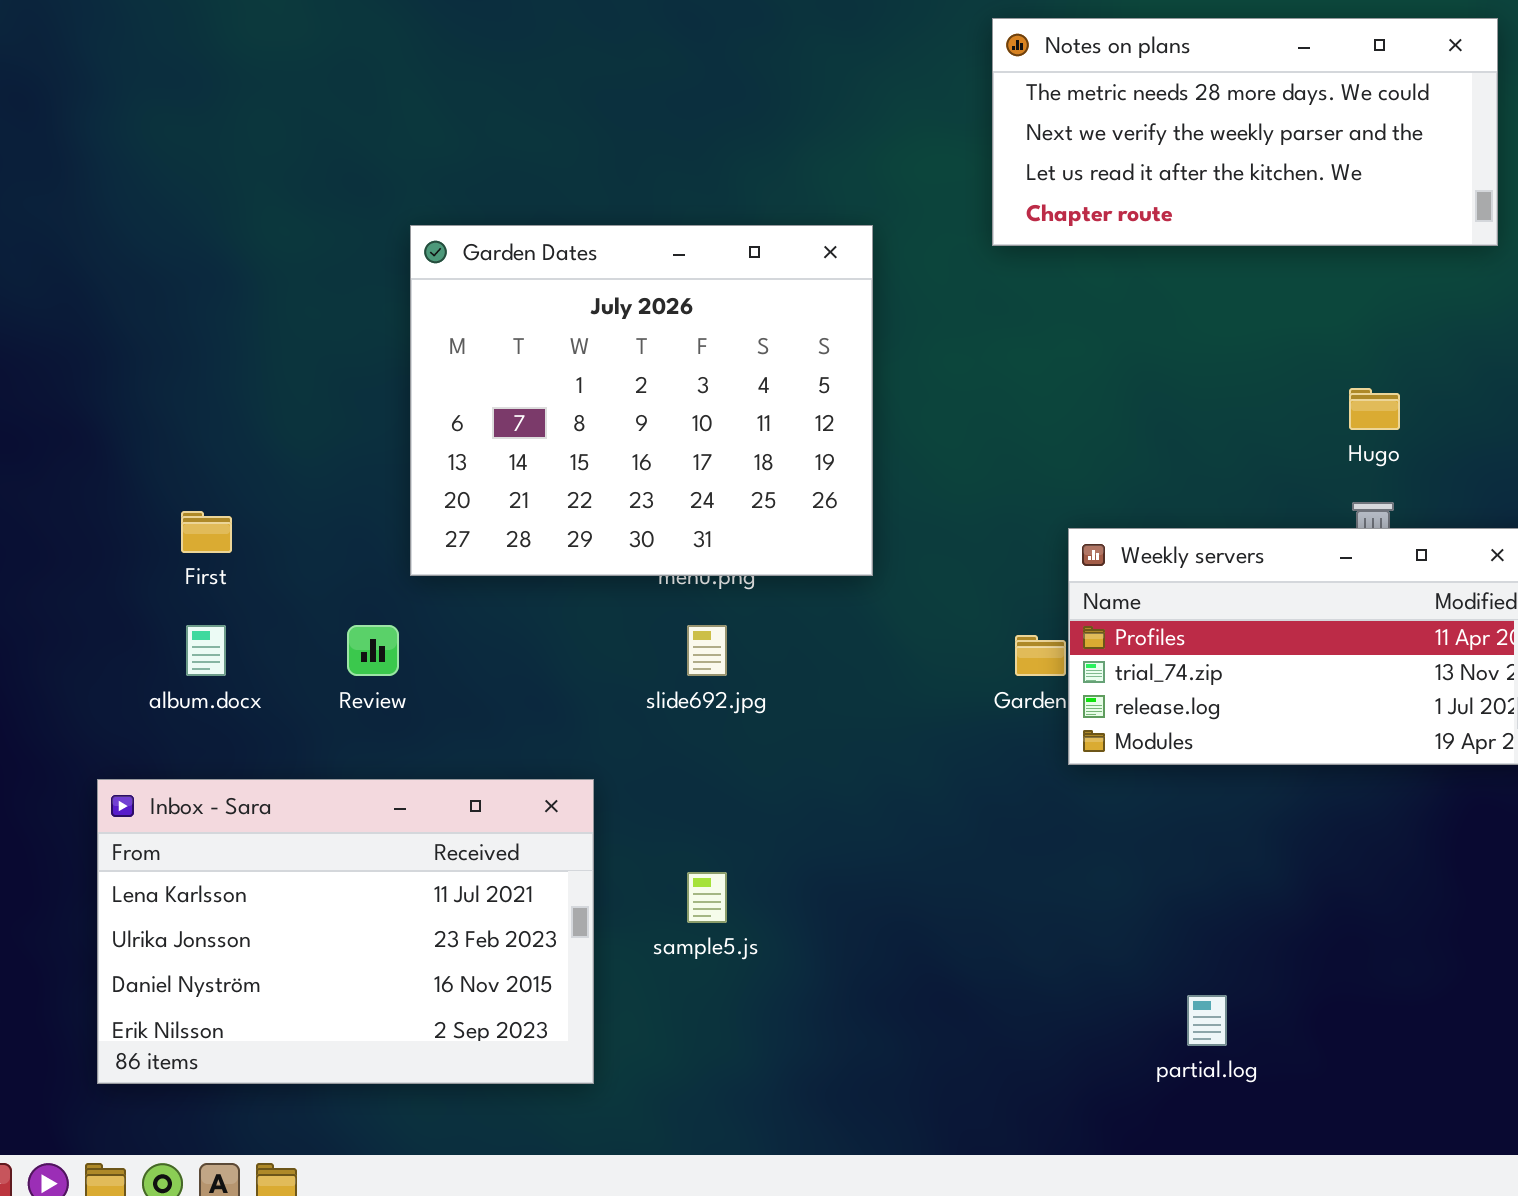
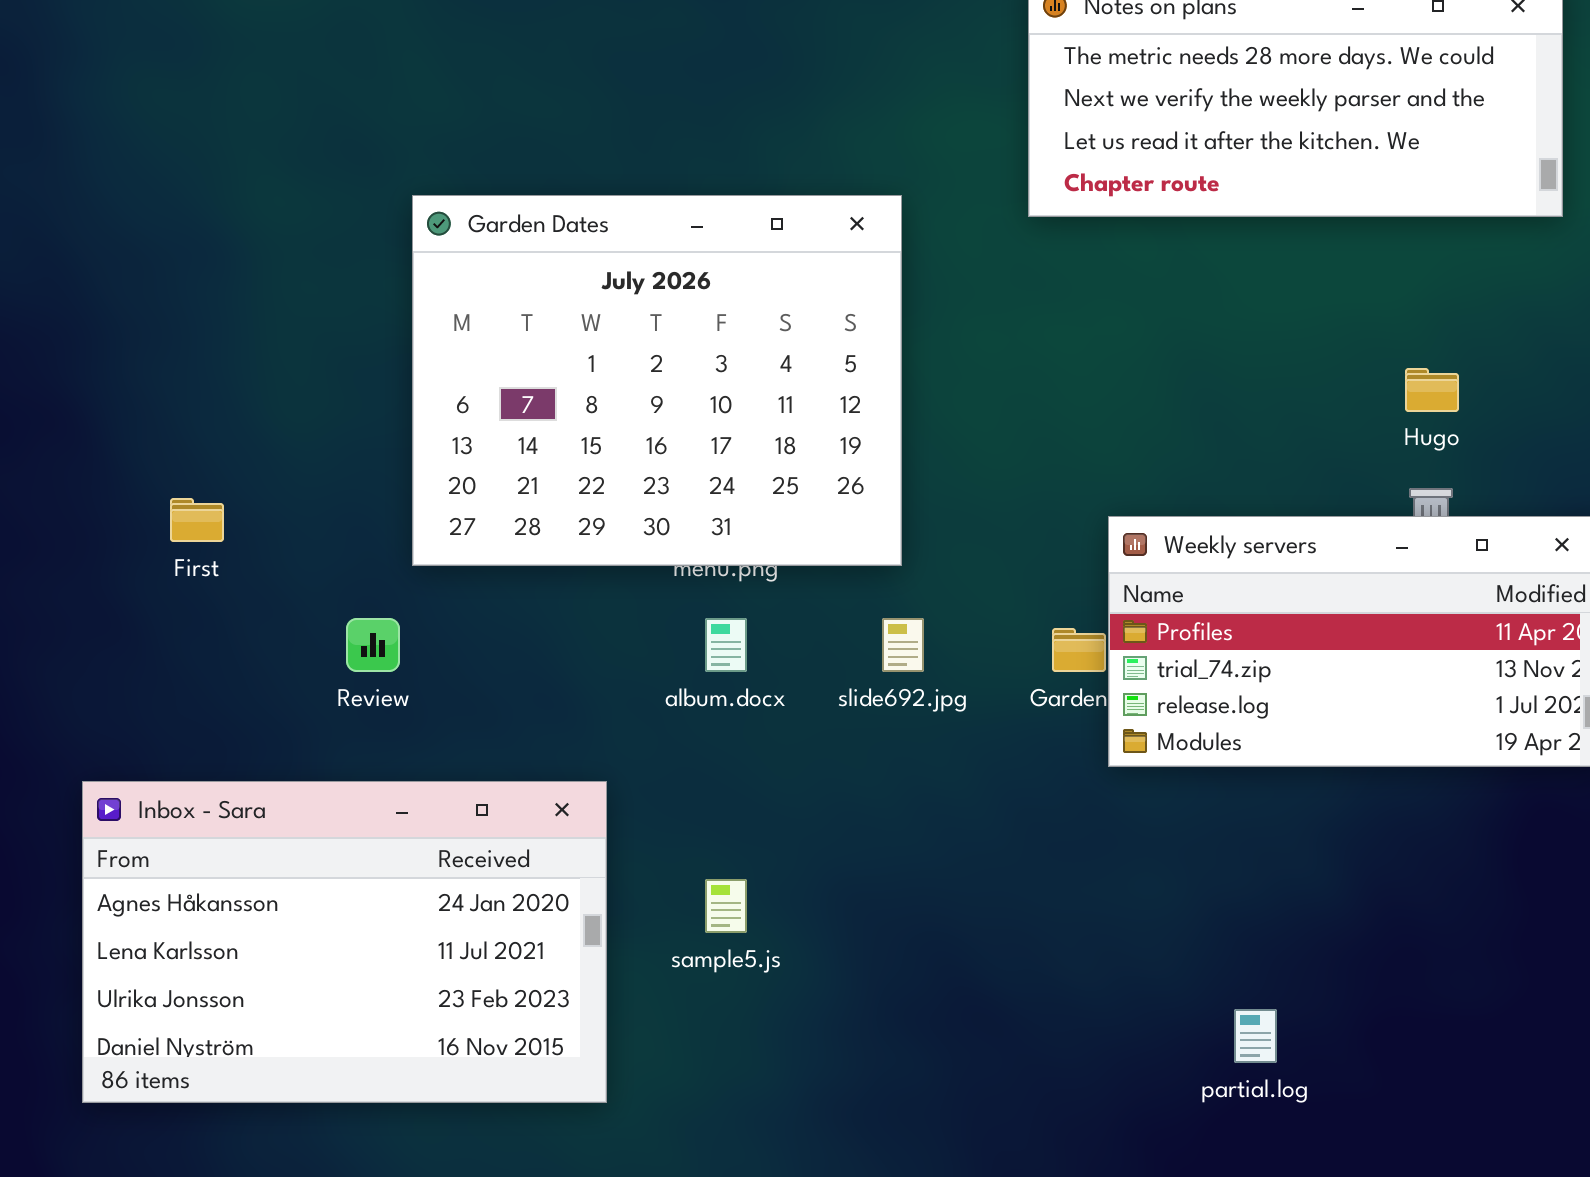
album.docx: [186,625,226,676] -> [705,618,747,672], moved
slide692.jpg: [687,625,727,676] -> [882,618,924,672], moved
Inbox - Sara: [97,779,594,1084] -> [82,781,607,1103], scrolled up 1 row

